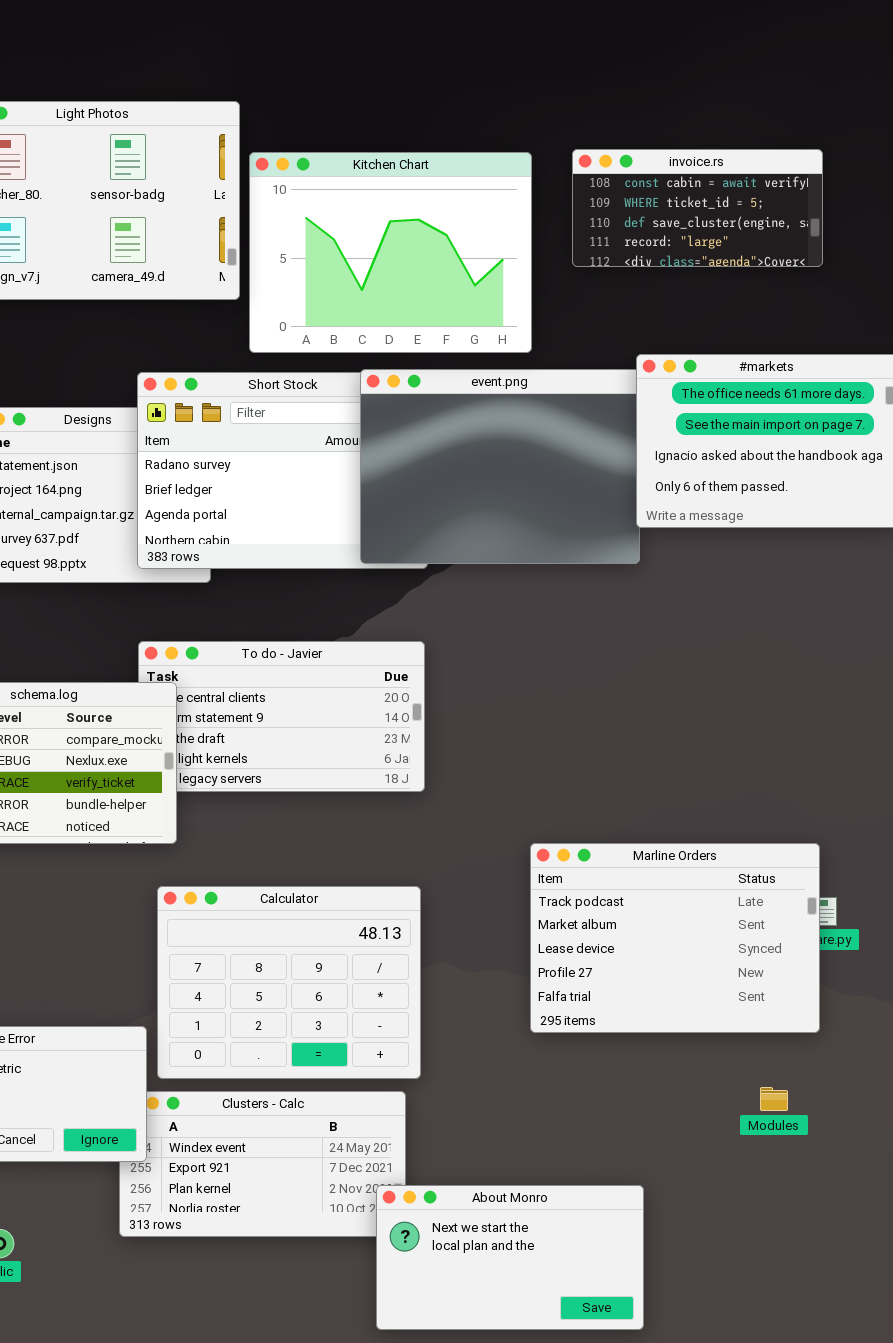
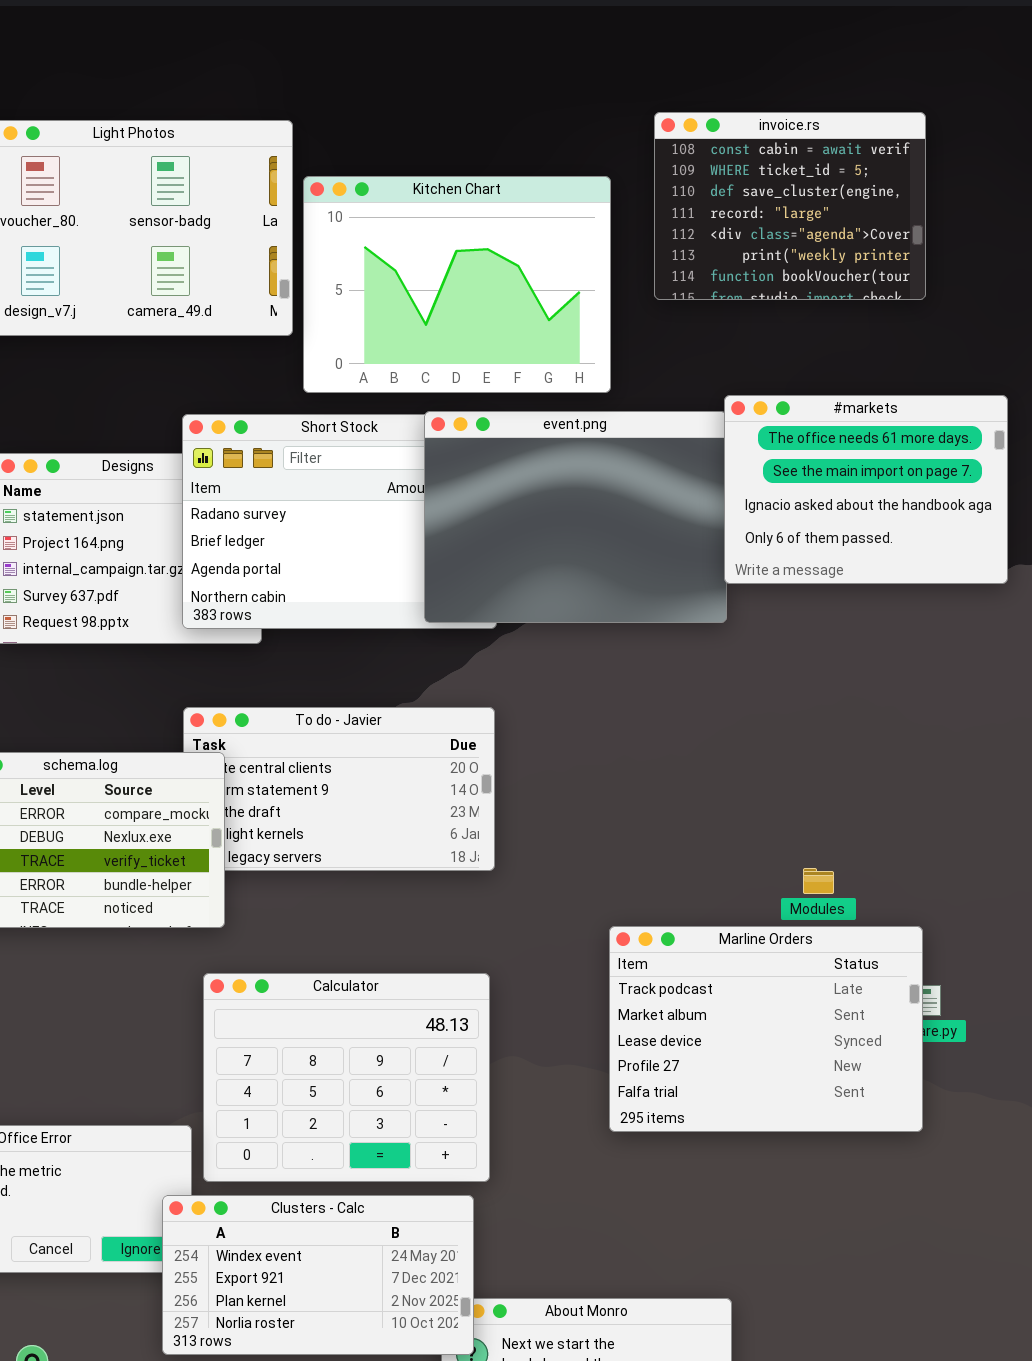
invoice.rs: [572,149,823,267] -> [654,112,926,300], resized
Modules: [760,1087,788,1111] -> [803,868,834,894], moved
Clusters - Calc: [119,1091,406,1237] -> [162,1195,474,1355], raised

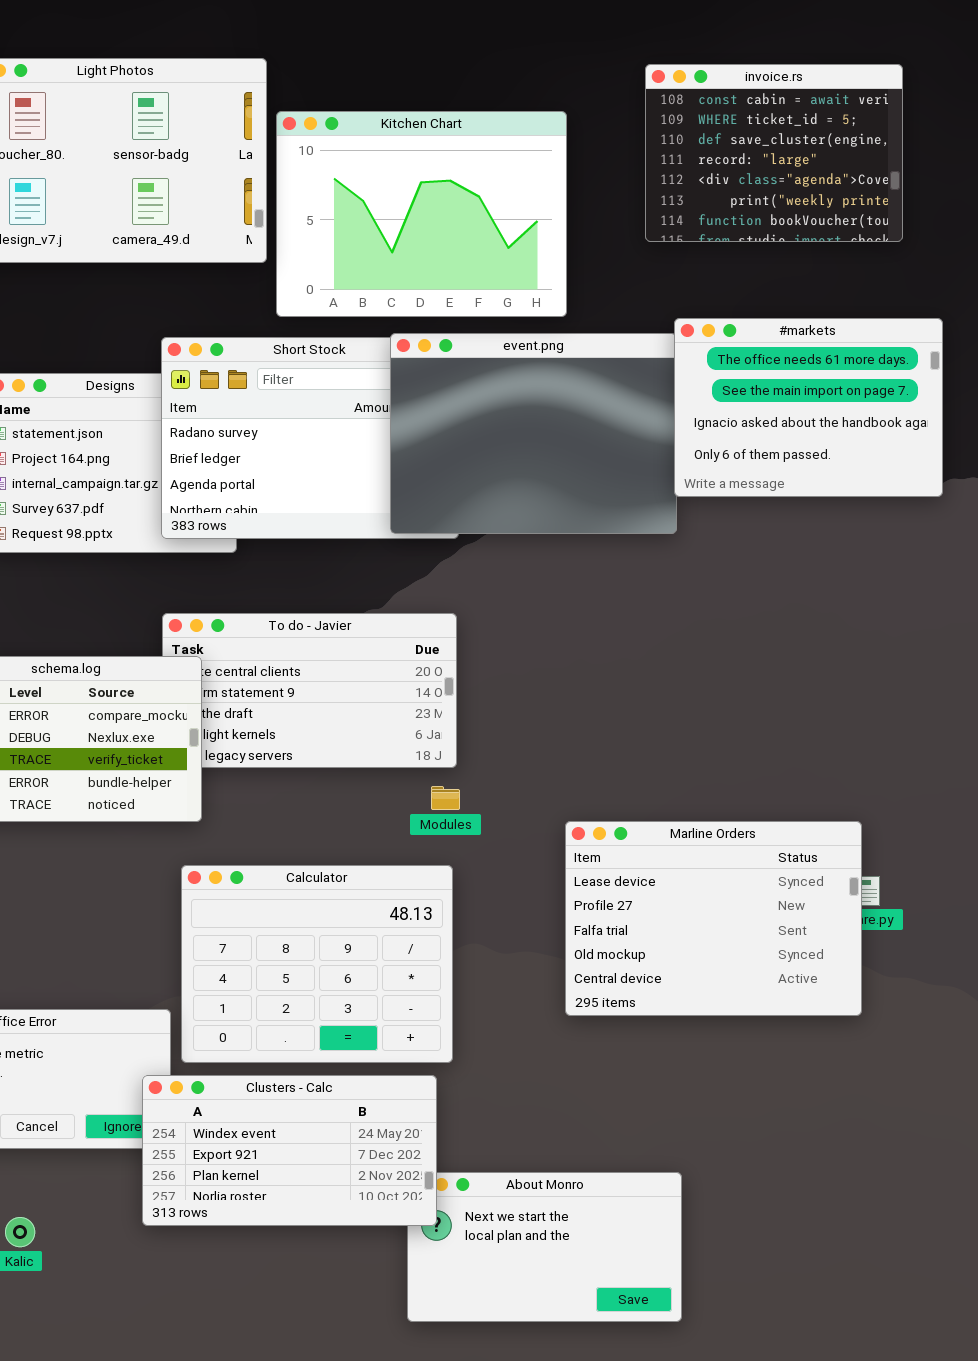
invoice.rs: [654,112,926,300] -> [645,64,903,242], moved
Modules: [803,868,834,894] -> [431,786,460,810], moved
Marline Orders: [609,926,923,1132] -> [565,821,862,1016], scrolled down 2 rows

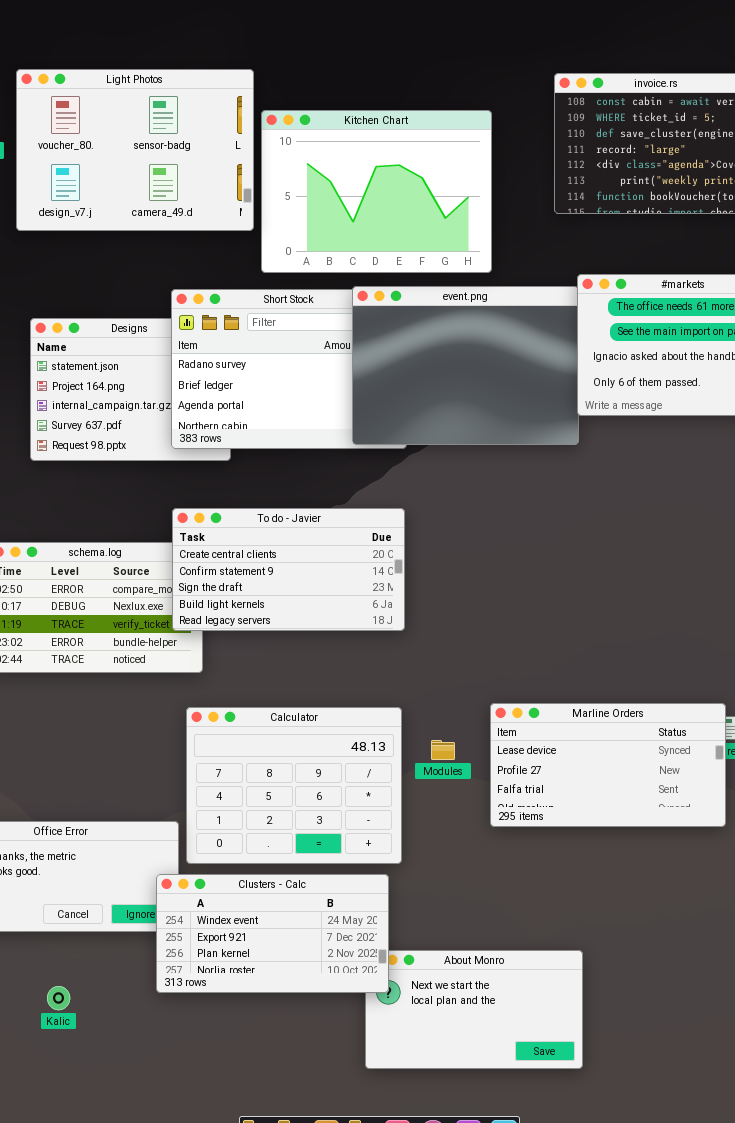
To do - Javier: [162,613,457,768] -> [172,508,405,631], raised
Modules: [431,786,460,810] -> [431,740,455,760], moved
Marline Orders: [565,821,862,1016] -> [490,703,726,827], resized

